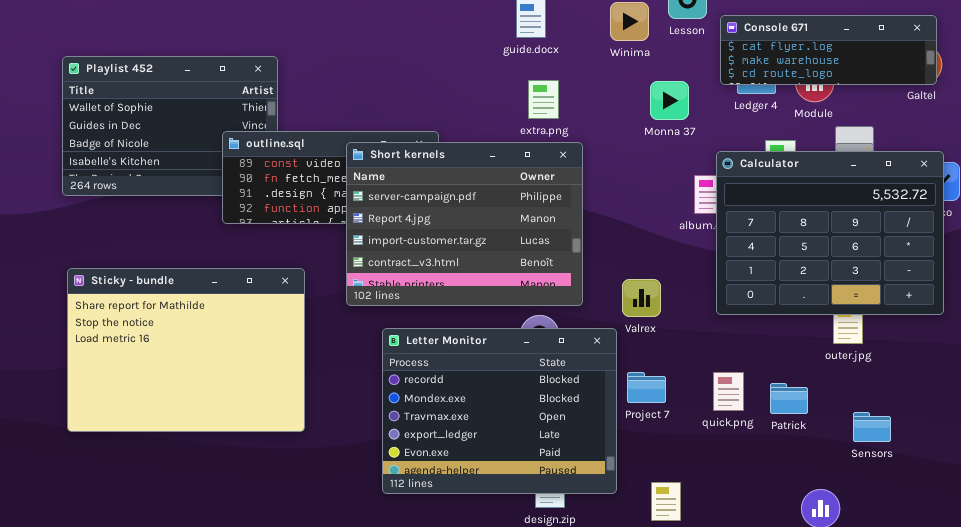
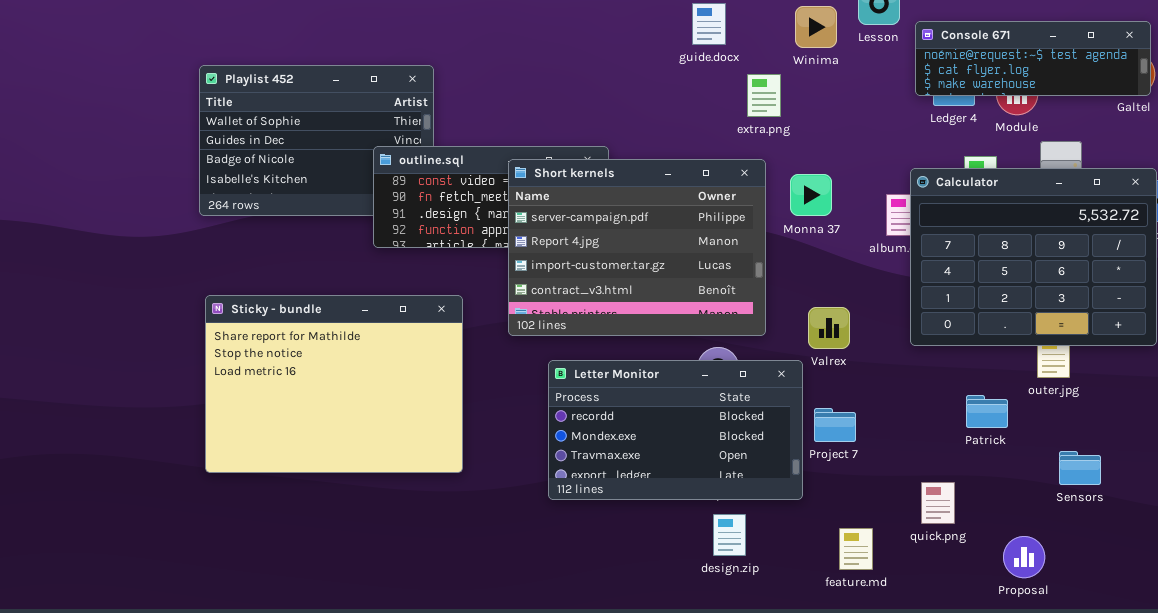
Console 671: [720,15,937,85] -> [915,21,1151,96], scrolled up 1 row
extra.png: [528,80,559,119] -> [747,74,781,117], moved
Monna 37: [650,81,689,120] -> [790,174,832,216], moved
Letter Monitor: [382,328,617,494] -> [548,360,803,500], resized
quick.png: [713,372,744,411] -> [921,482,955,524], moved
Patrick: [770,383,808,414] -> [966,395,1008,428], moved

